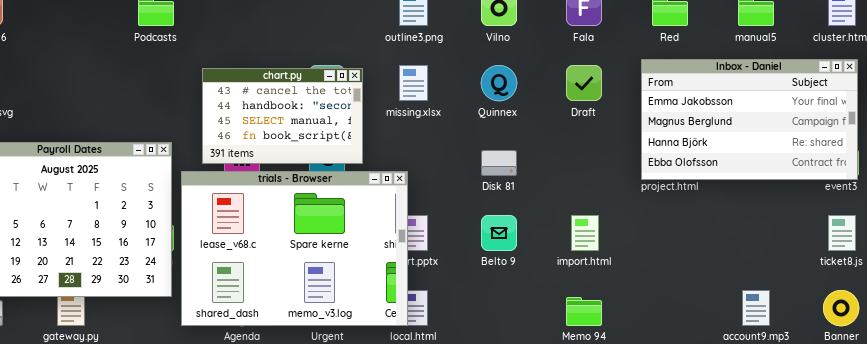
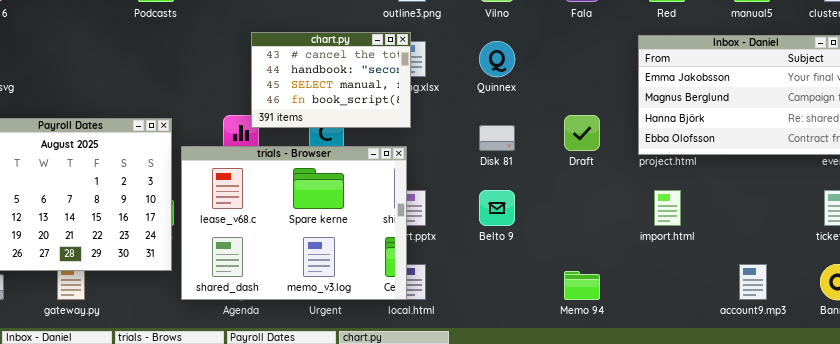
Draft: [566,65,602,101] -> [564,115,600,151], moved
chart.py: [202,68,363,164] -> [251,32,411,128], moved
import.html: [571,215,599,251] -> [654,190,681,226], moved

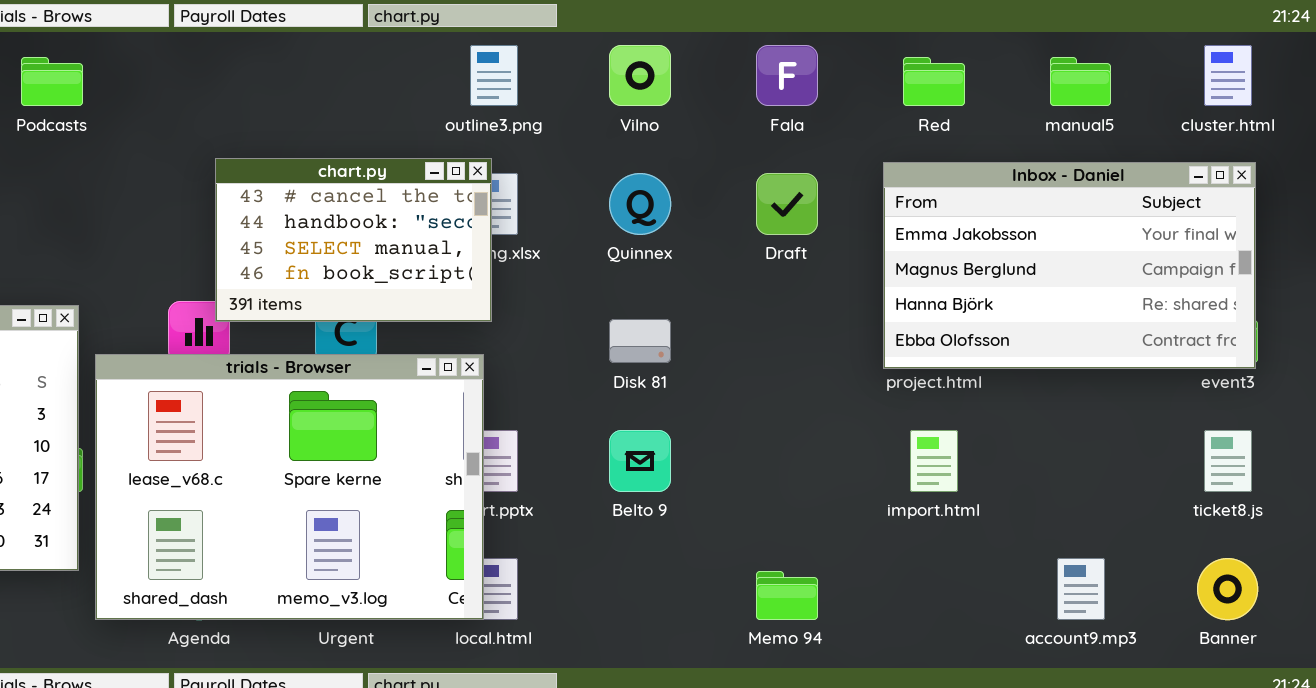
Draft: [564,115,600,151] -> [756,173,818,235], moved

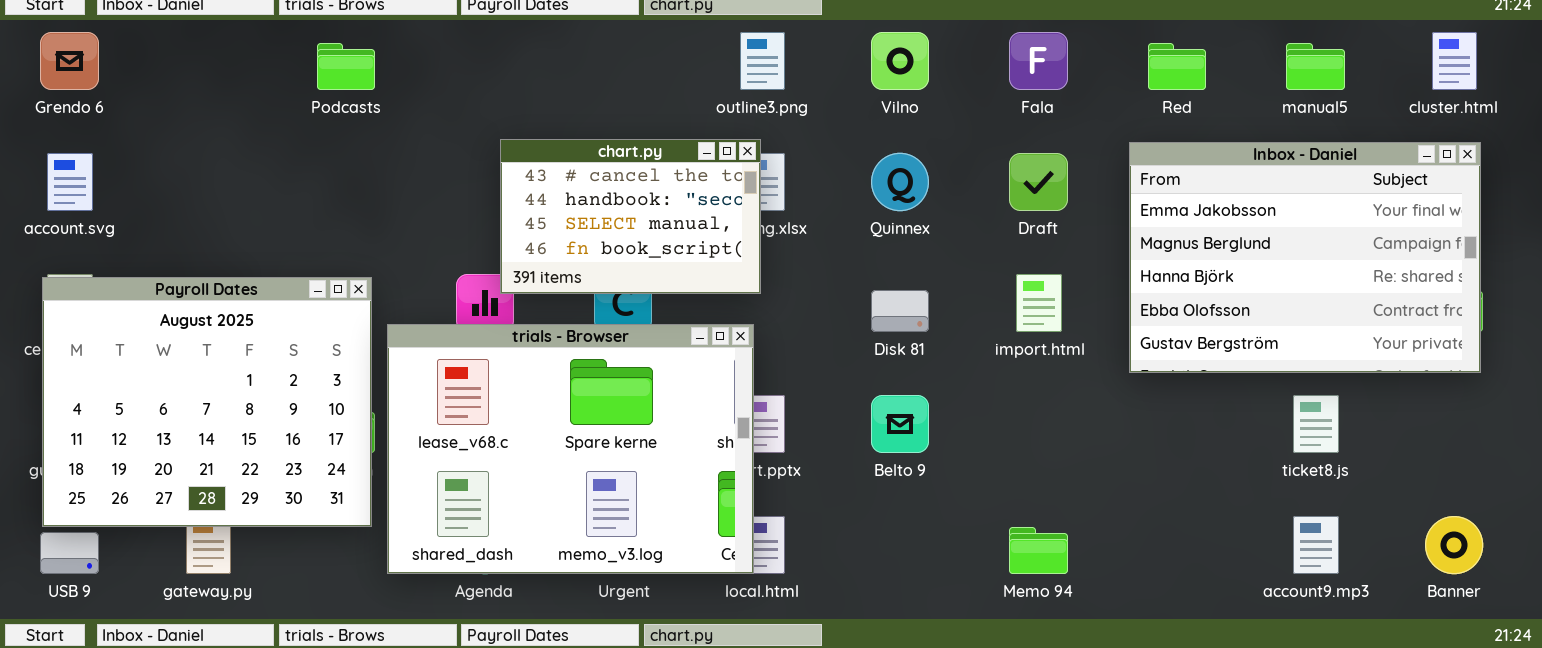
Inbox - Daniel: [883,162,1256,369] -> [1129,142,1481,373], resized
import.html: [910,430,958,492] -> [1016,274,1062,332], moved
ticket8.js: [1204,430,1252,492] -> [1293,395,1339,453], moved

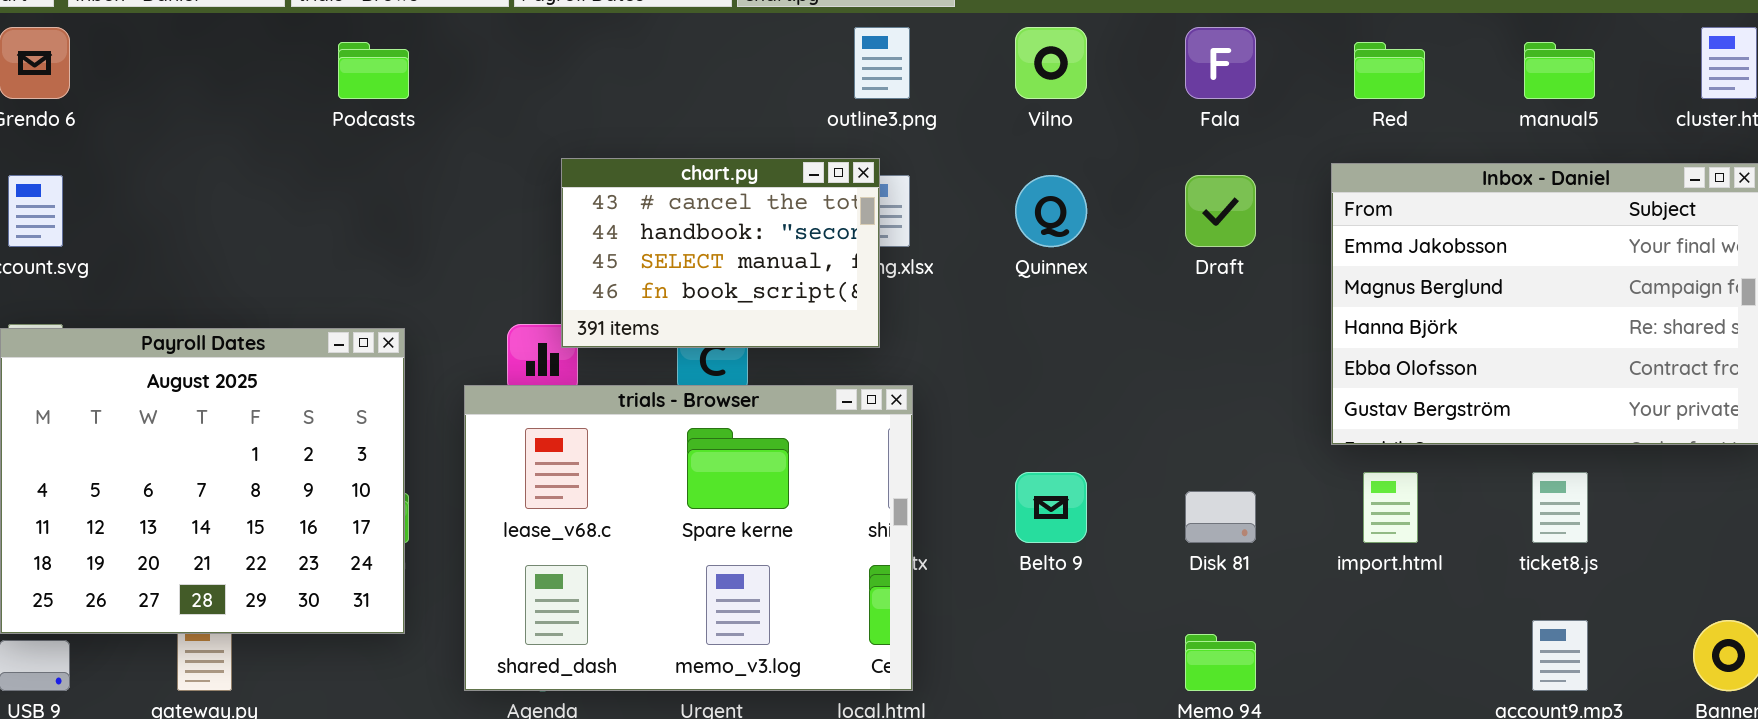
import.html: [1016,274,1062,332] -> [1363,472,1418,543], moved
Disk 81: [871,290,929,332] -> [1185,491,1256,543], moved
trials - Browser: [387,324,754,574] -> [464,385,913,691], moved

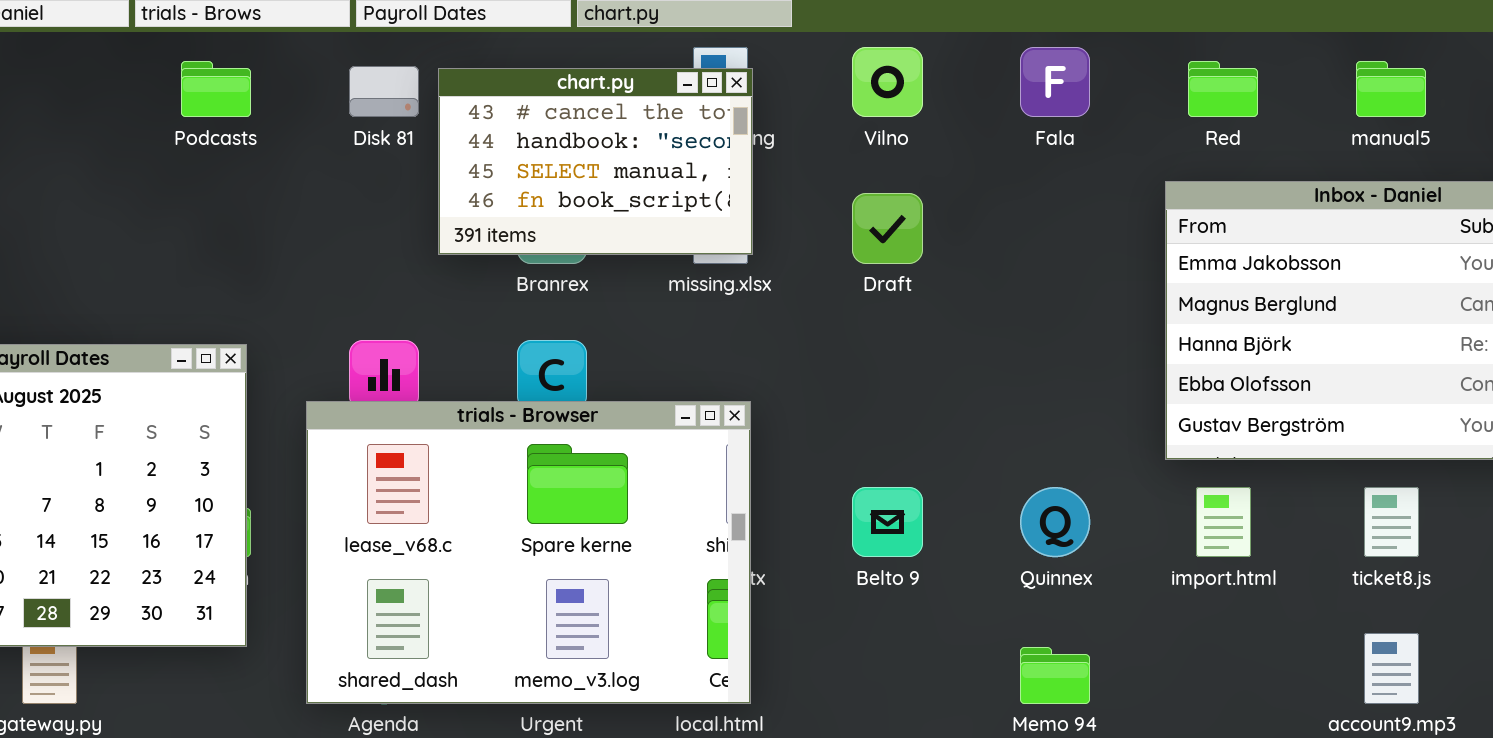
chart.py: [561,158,880,348] -> [438,68,753,255], moved
Quinnex: [1015,175,1087,247] -> [1020,487,1090,557], moved
Draft: [1185,175,1256,247] -> [852,193,923,264], moved
Disk 81: [1185,491,1256,543] -> [349,66,419,117], moved

